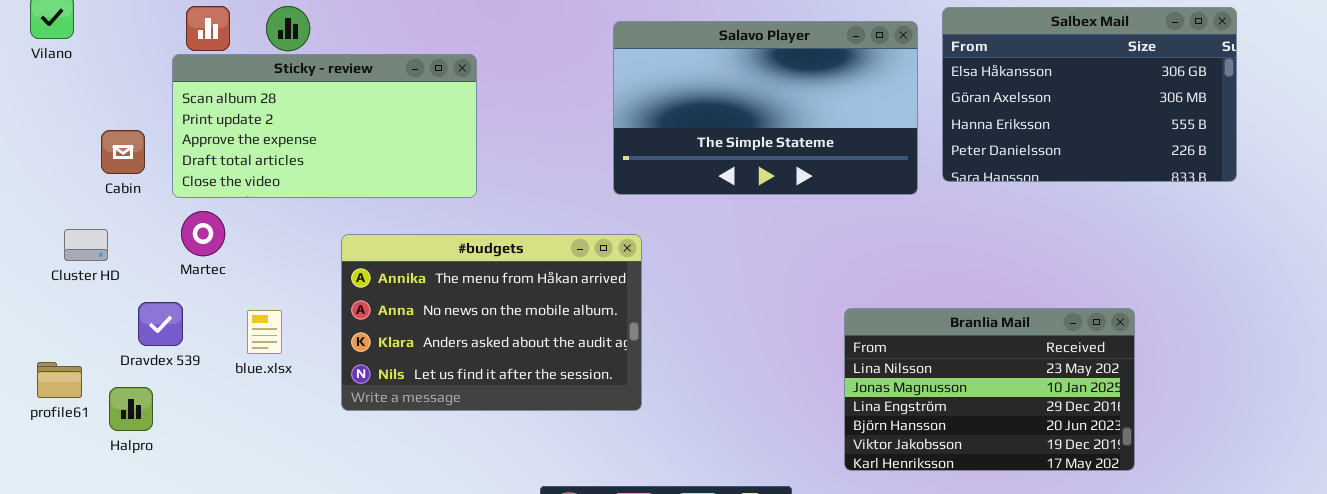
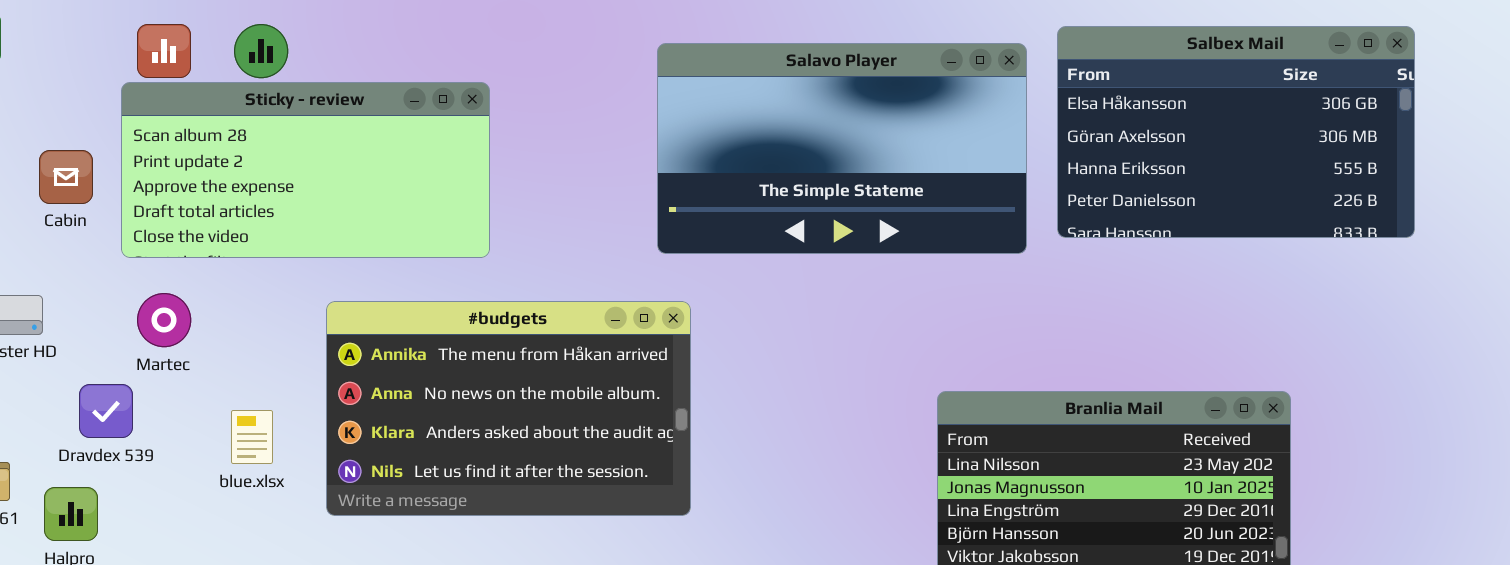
Cabin: [101,130,145,174] -> [39,150,93,204], moved
Martec: [181,211,225,256] -> [137,293,191,347], moved
blue.xlsx: [247,310,282,354] -> [231,410,273,464], moved

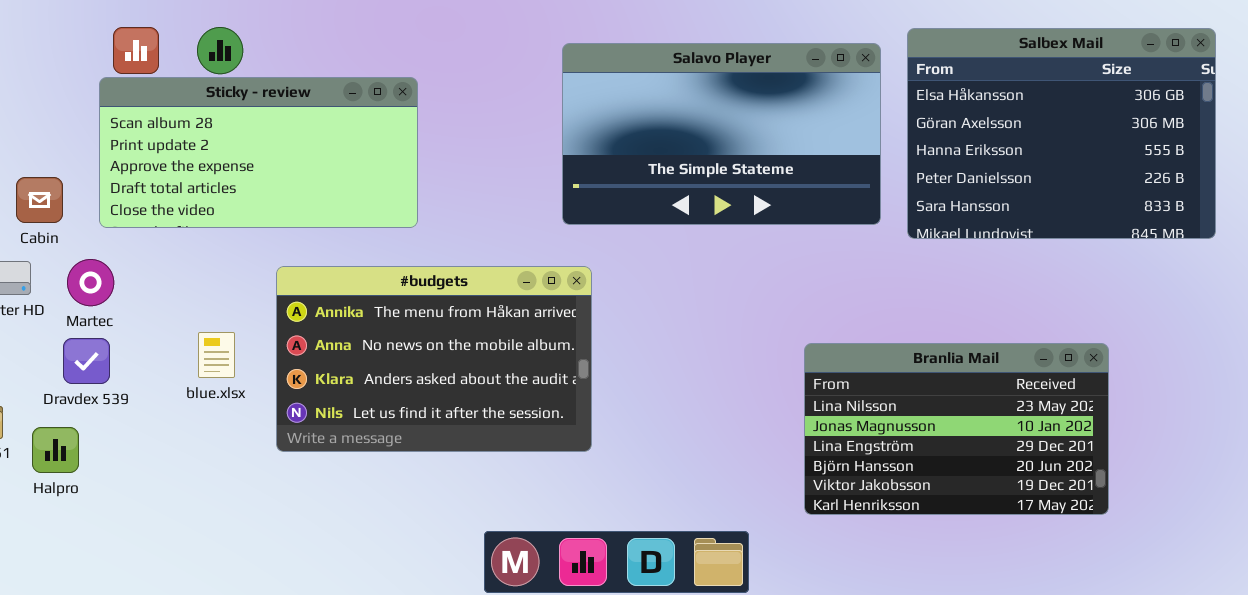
Salbex Mail: [1057,26,1415,238] -> [907,28,1216,239], resized
Cabin: [39,150,93,204] -> [16,177,63,223], moved
Martec: [137,293,191,347] -> [67,259,114,306], moved
blue.xlsx: [231,410,273,464] -> [198,332,235,378], moved

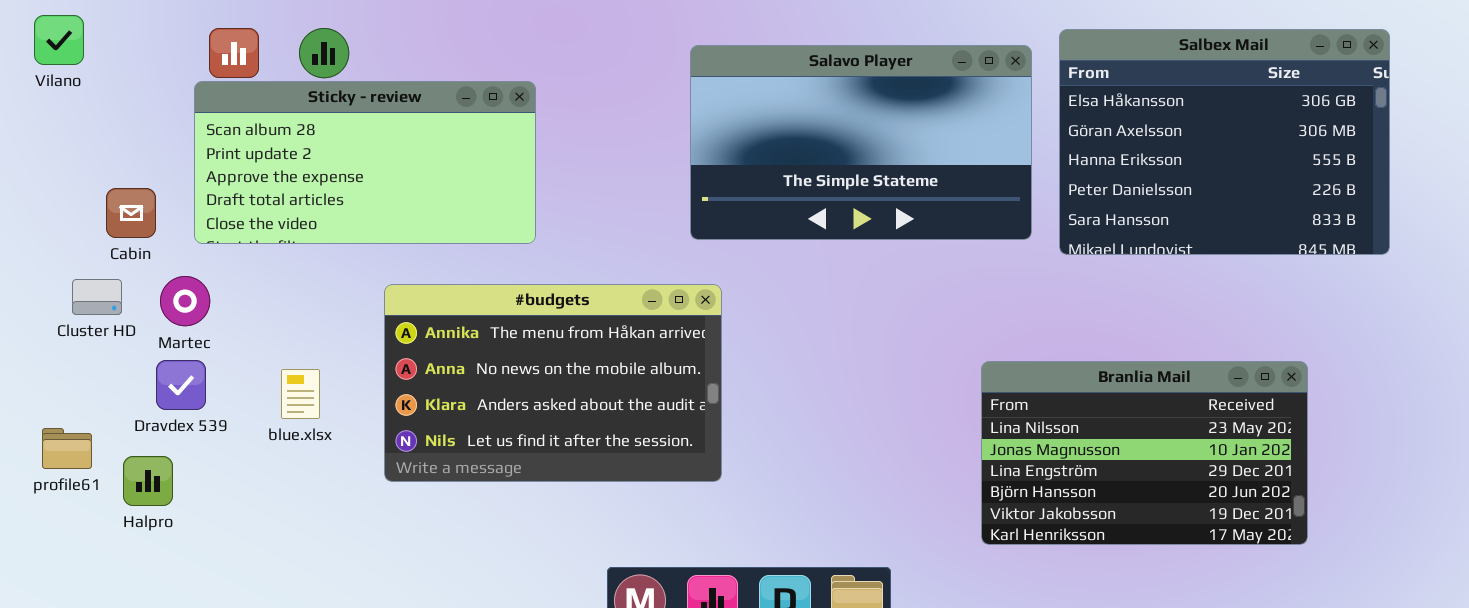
blue.xlsx: [198,332,235,378] -> [281,369,320,419], moved
Branlia Mail: [804,343,1109,515] -> [981,361,1308,545], moved

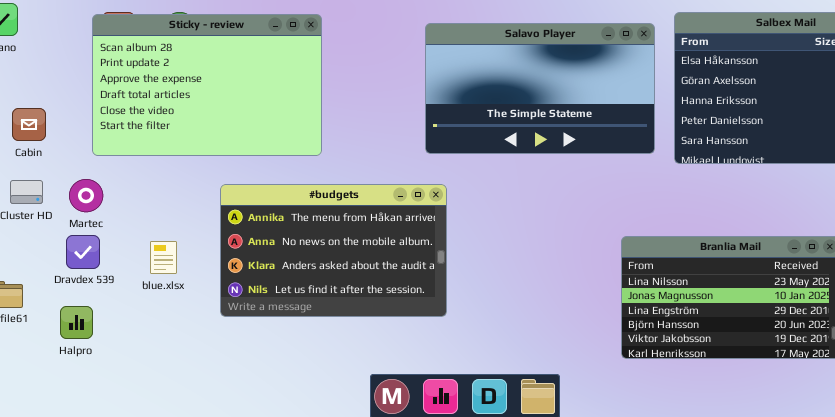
Sticky - review: [194,81,536,244] -> [92,14,322,156], resized
Cabin: [106,188,156,238] -> [12,108,46,141], moved
Halpro: [123,456,173,506] -> [60,306,93,339], moved

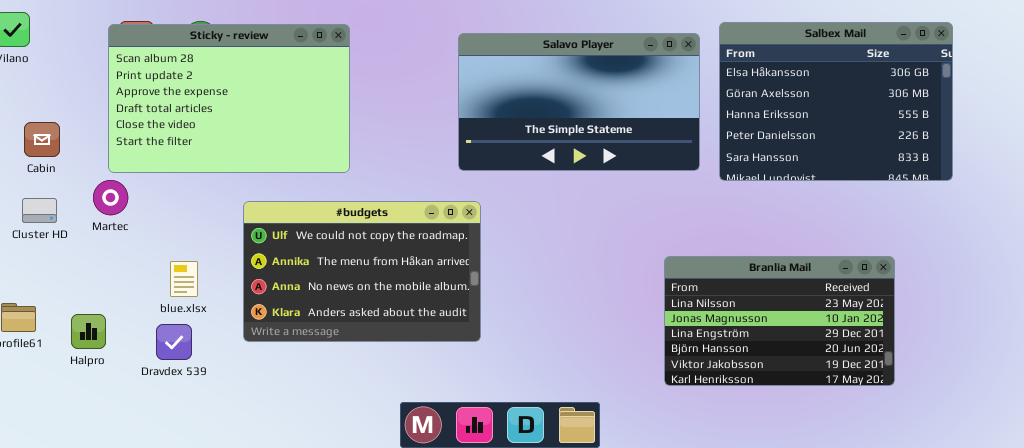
Martec: [69,179,103,212] -> [93,180,128,215], moved
#budgets: [220,184,447,317] -> [243,201,481,342], scrolled up 1 row
Dravdex 539: [66,235,100,269] -> [156,324,192,360], moved
Halpro: [60,306,93,339] -> [71,314,106,349], moved

